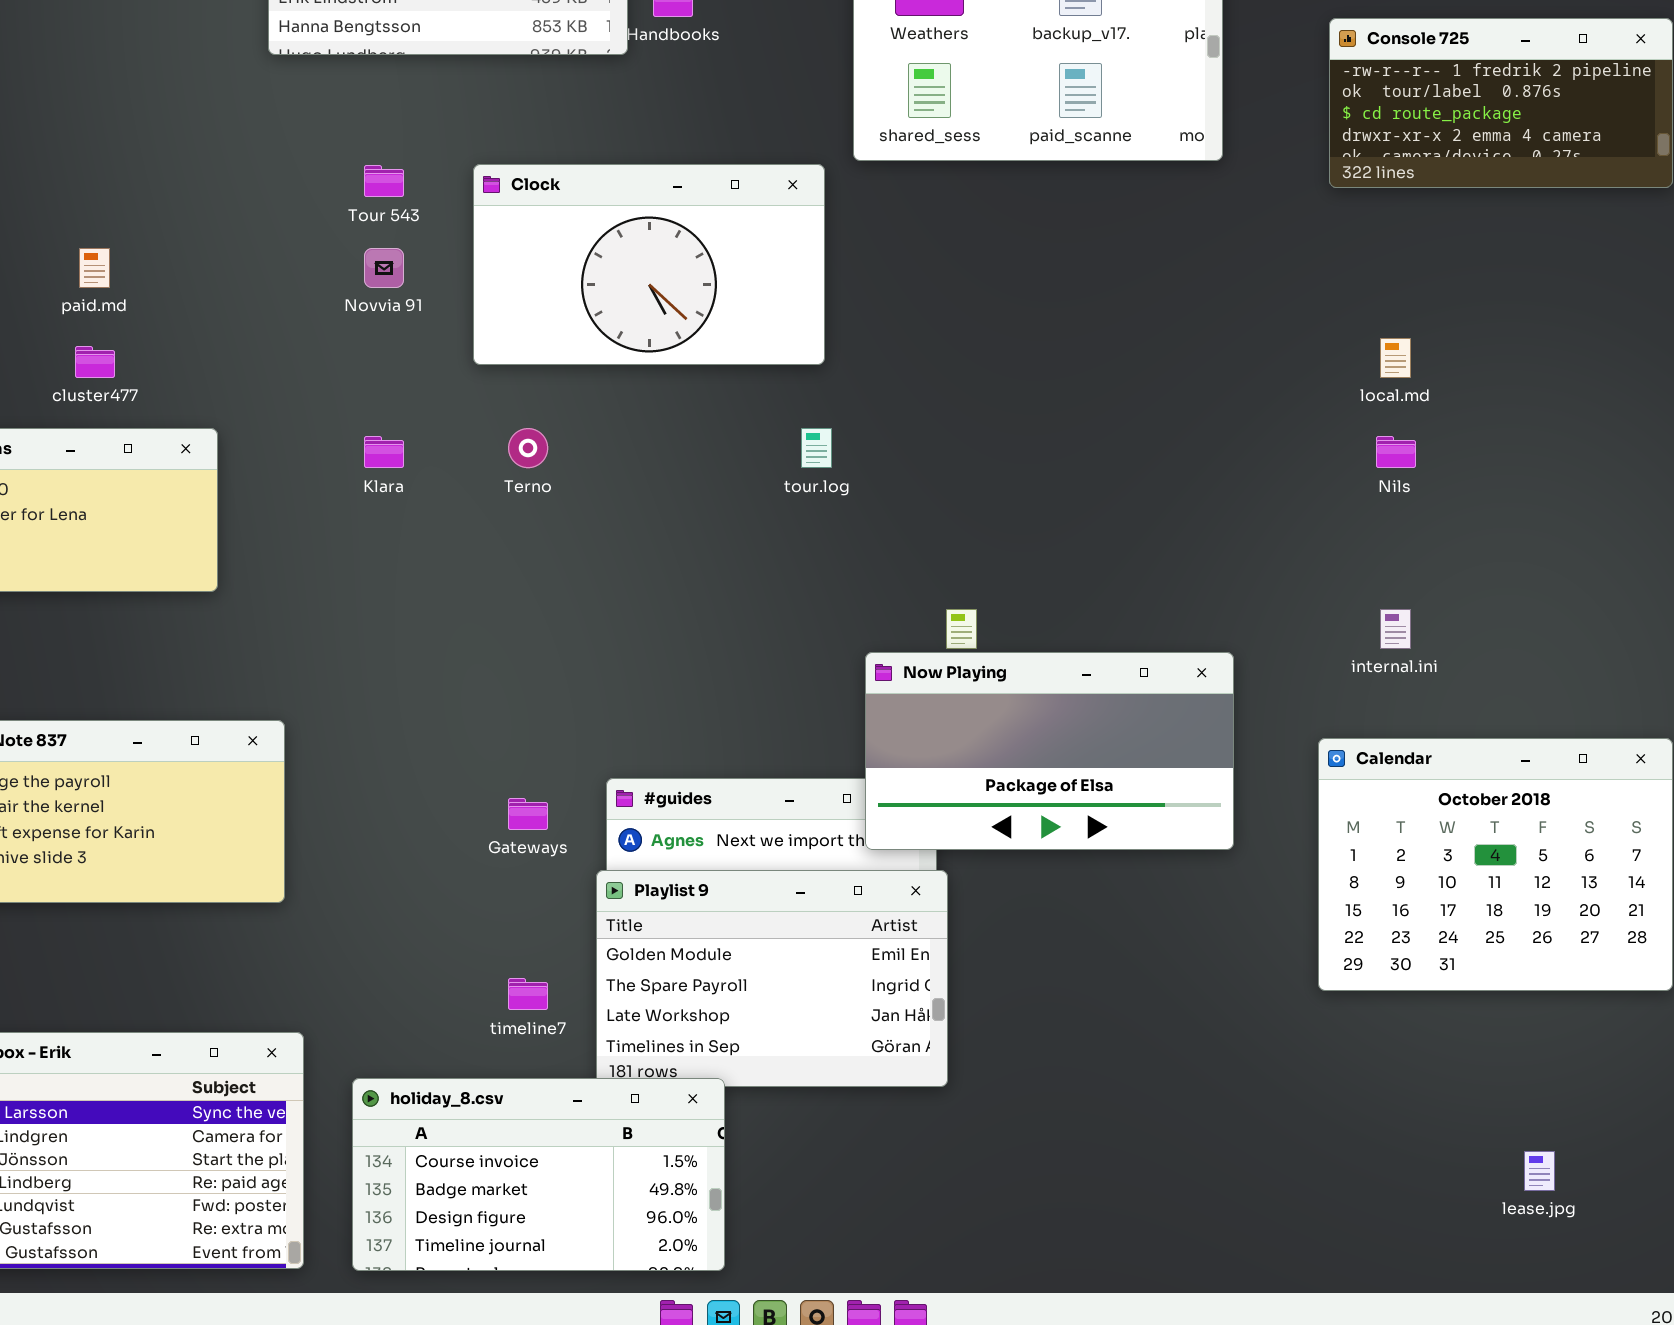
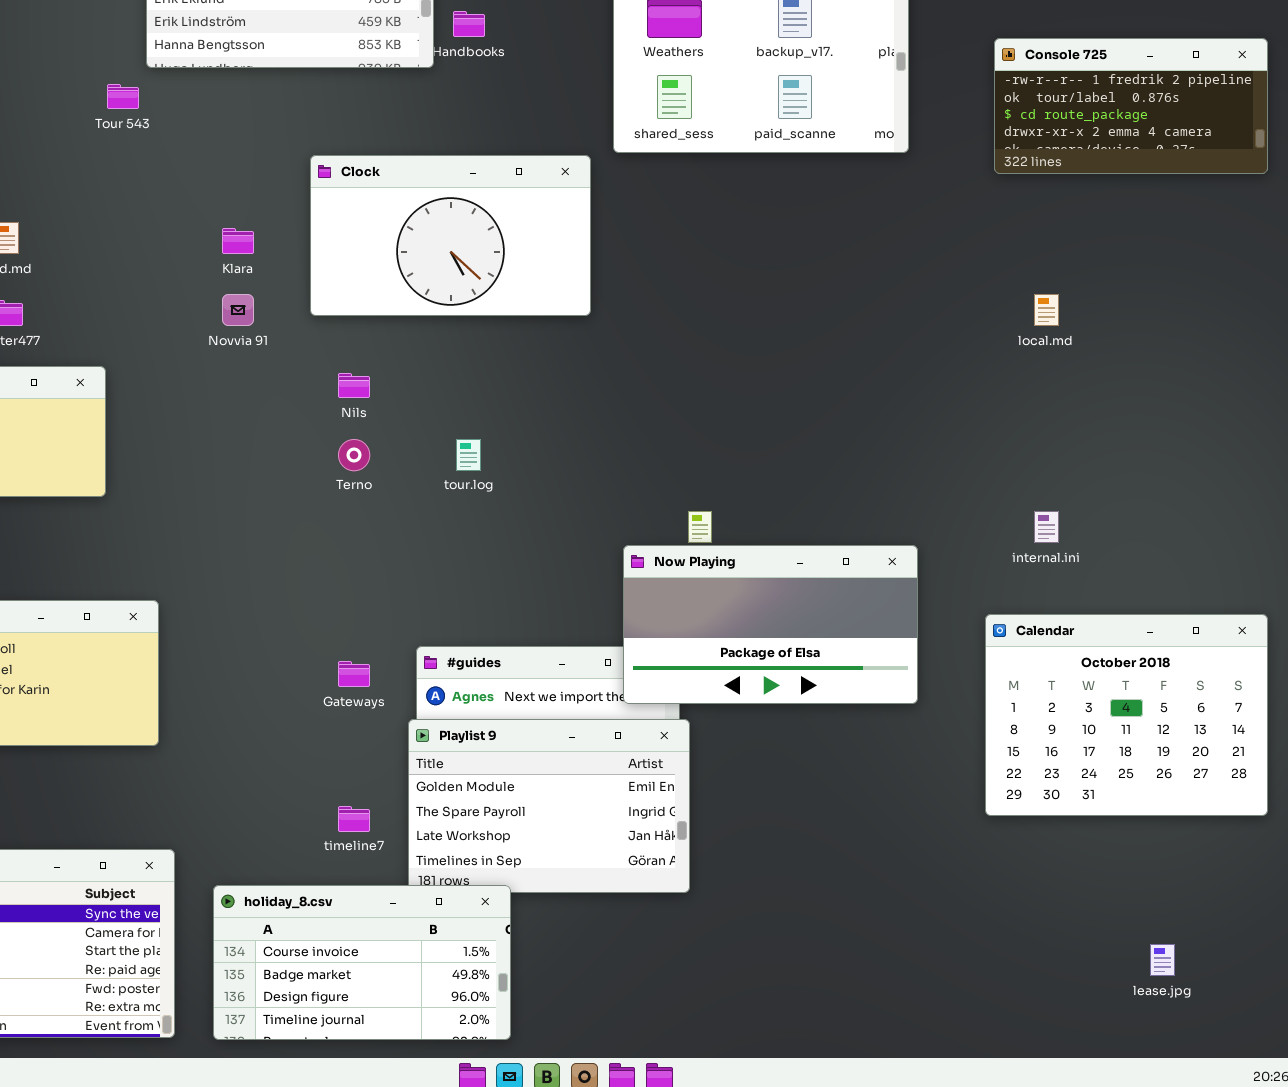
Tour 543: [364,165,404,197] -> [107,84,139,109], moved
Novvia 91: [364,248,404,288] -> [222,294,254,326], moved
Terno: [508,428,548,468] -> [338,439,370,471], moved
tour.log: [801,428,832,468] -> [456,439,481,471], moved
Klara: [364,436,404,468] -> [222,228,254,254], moved
Nils: [1376,436,1416,468] -> [338,373,370,398], moved

